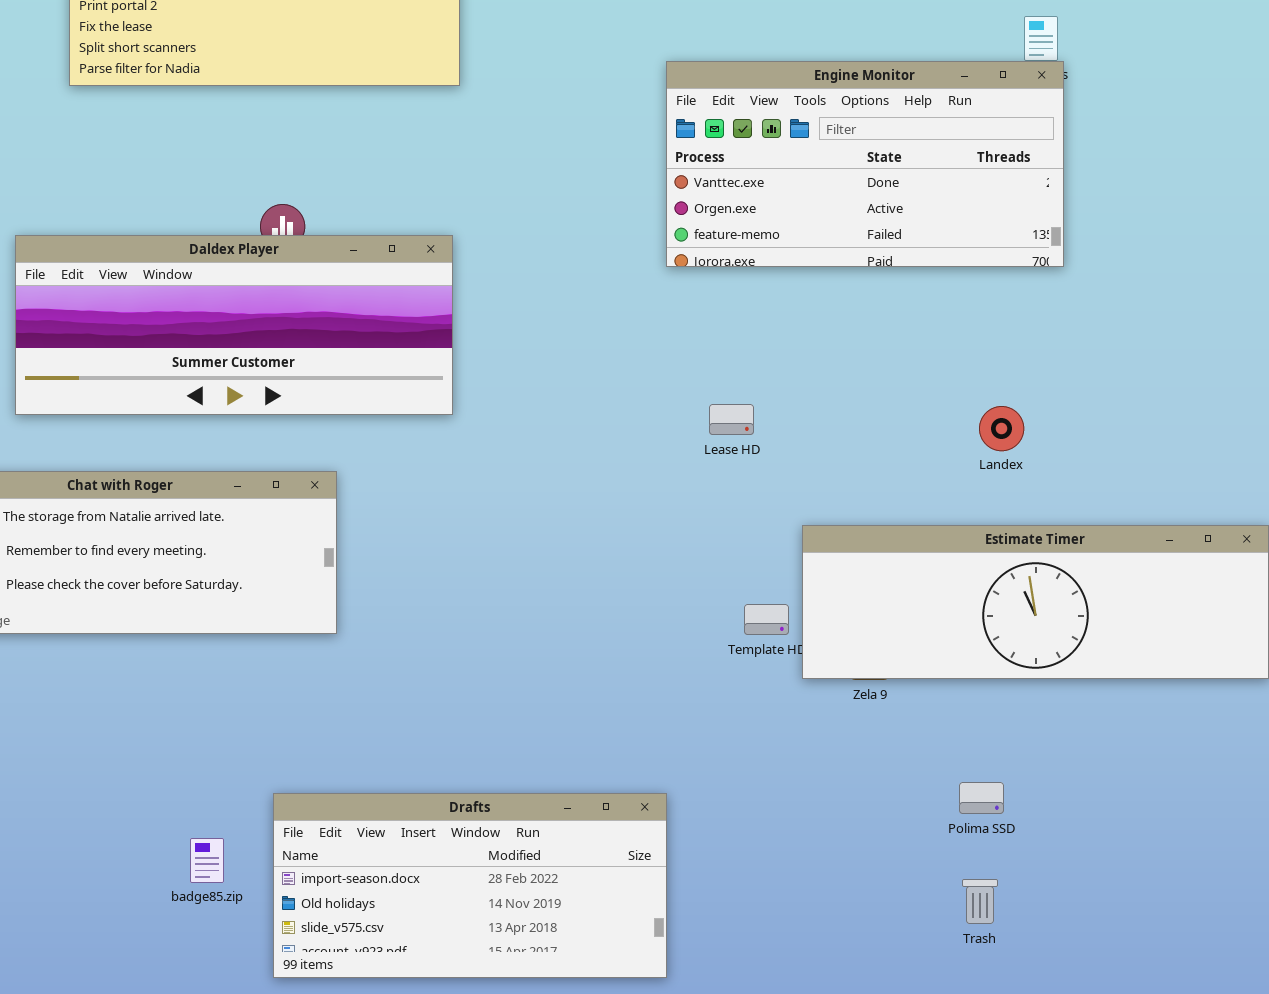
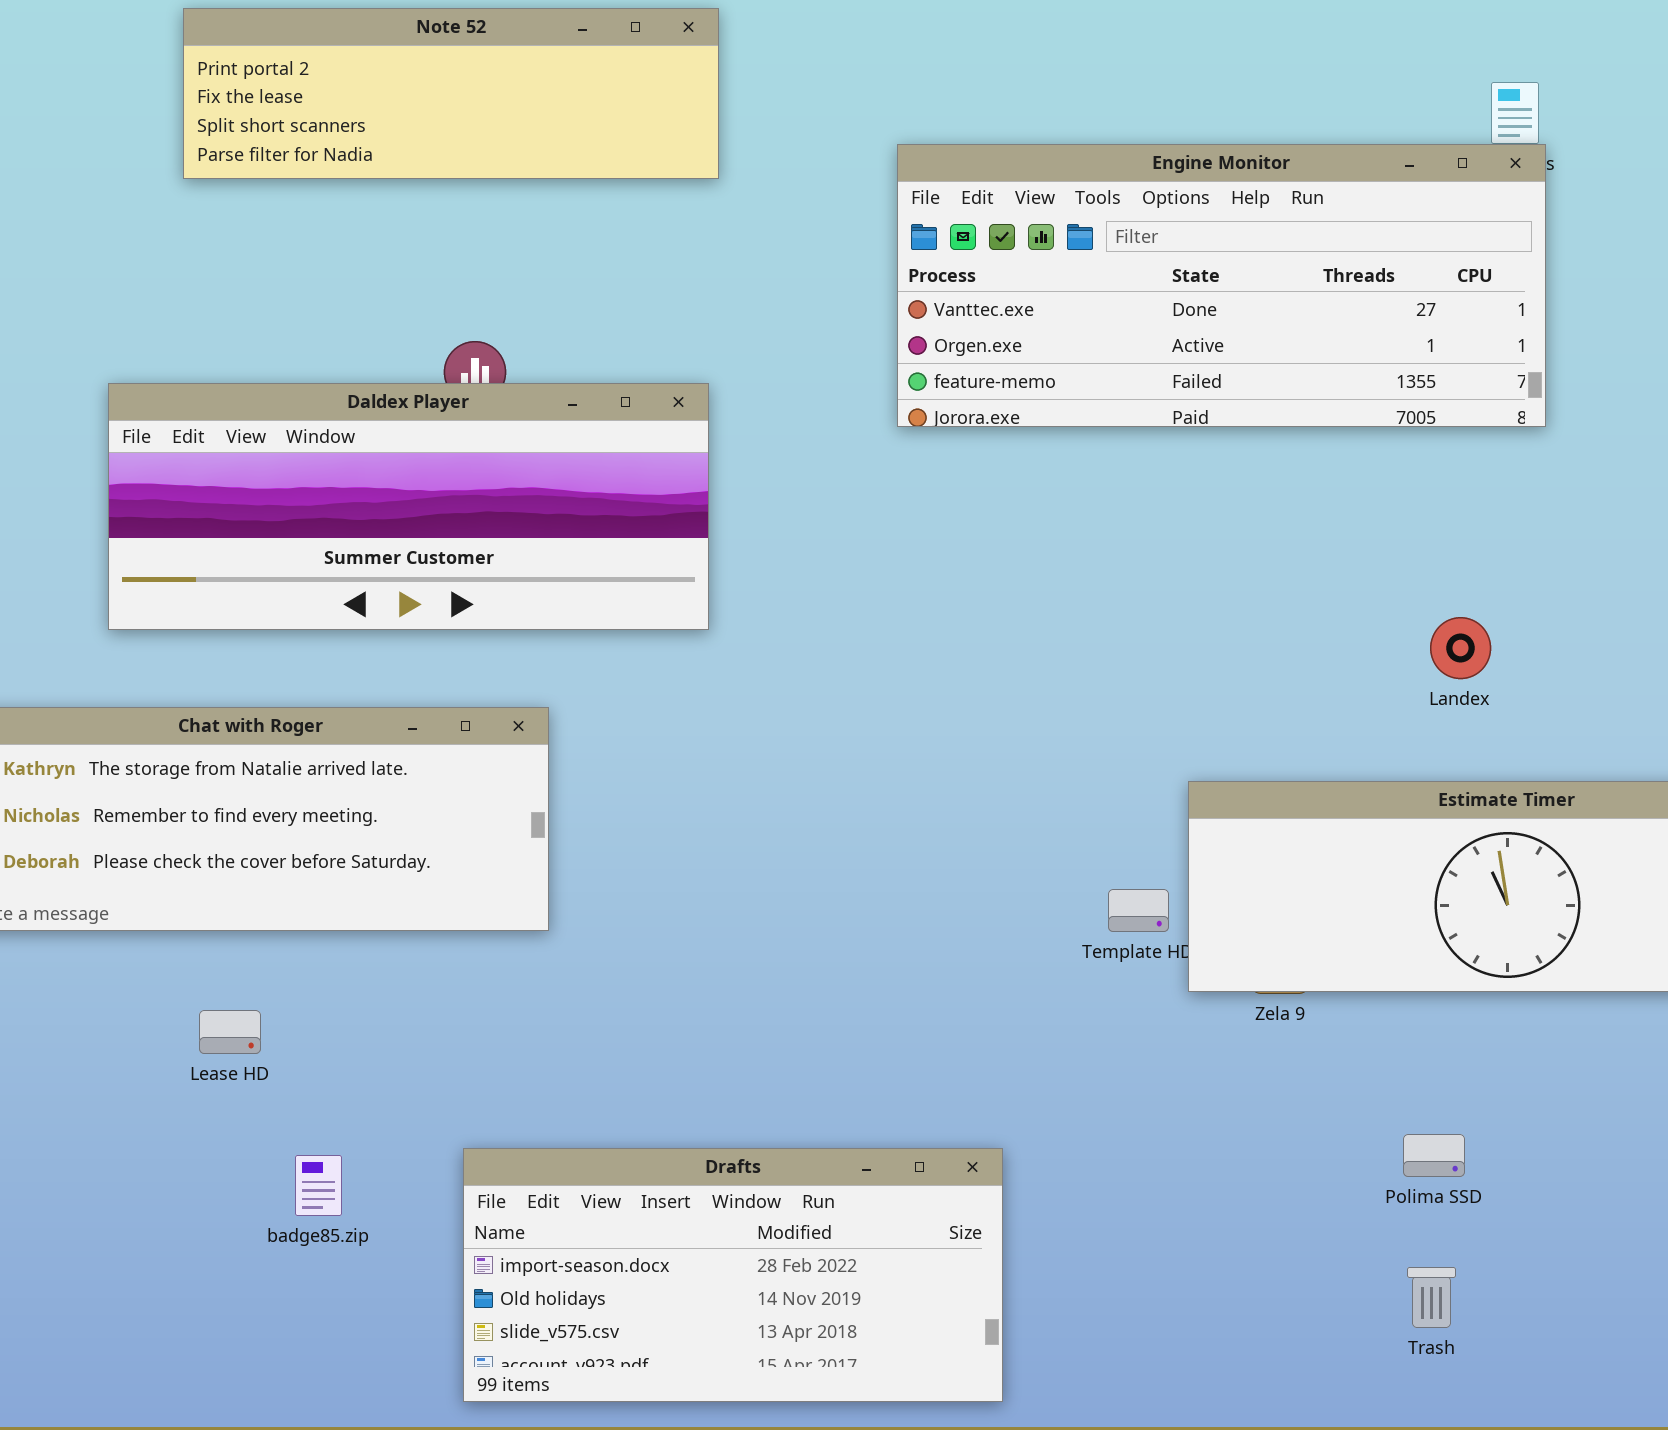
Engine Monitor: [666,61,1064,267] -> [897,144,1546,427], resized
Lease HD: [709,404,754,435] -> [199,1010,261,1054], moved
badge85.zip: [190,838,224,883] -> [295,1155,342,1216], moved

